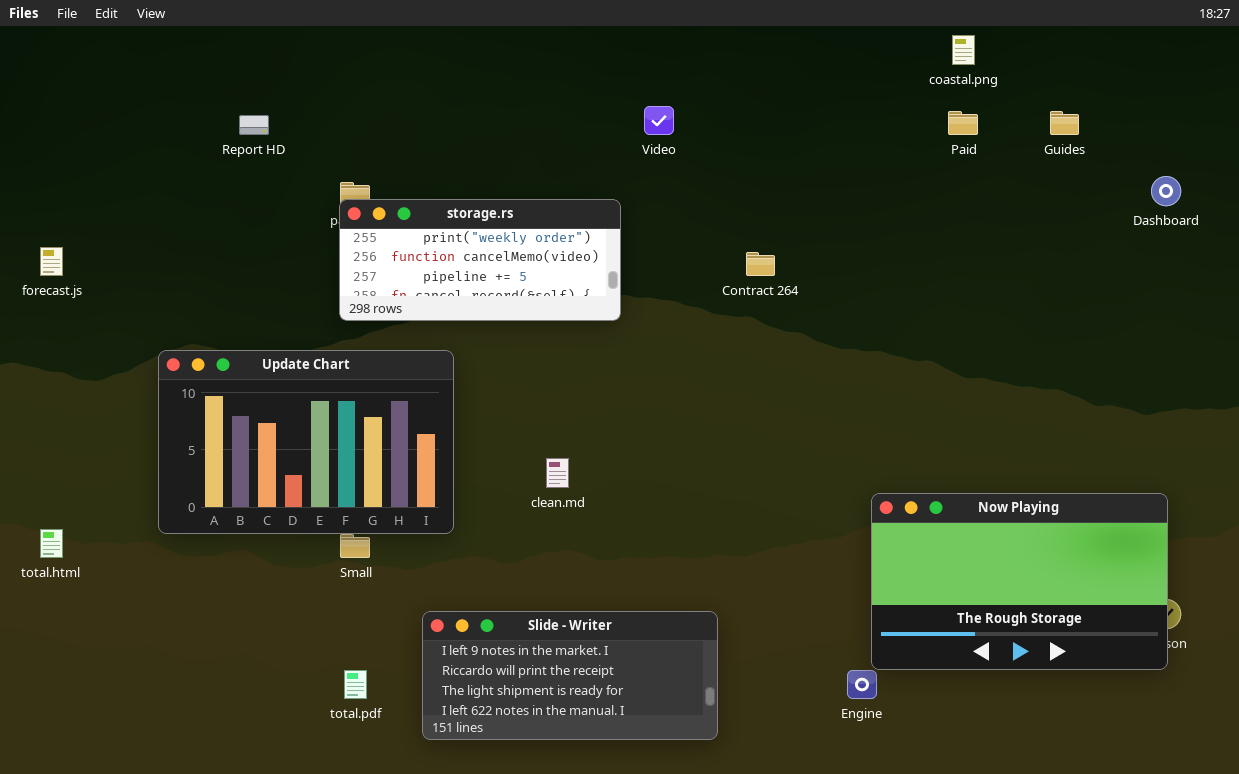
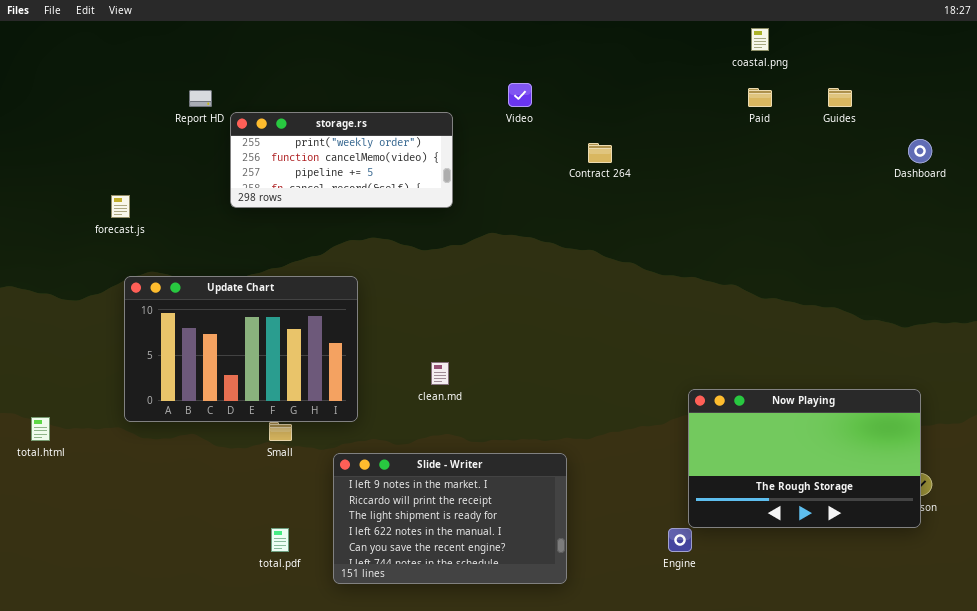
storage.rs: [339,199,621,321] -> [230,112,453,208], moved
forecast.js: [40,247,63,276] -> [111,195,130,218], moved
Contract 264: [746,252,775,276] -> [588,143,612,163], moved
Slide - Writer: [422,611,718,740] -> [333,453,567,584], resized

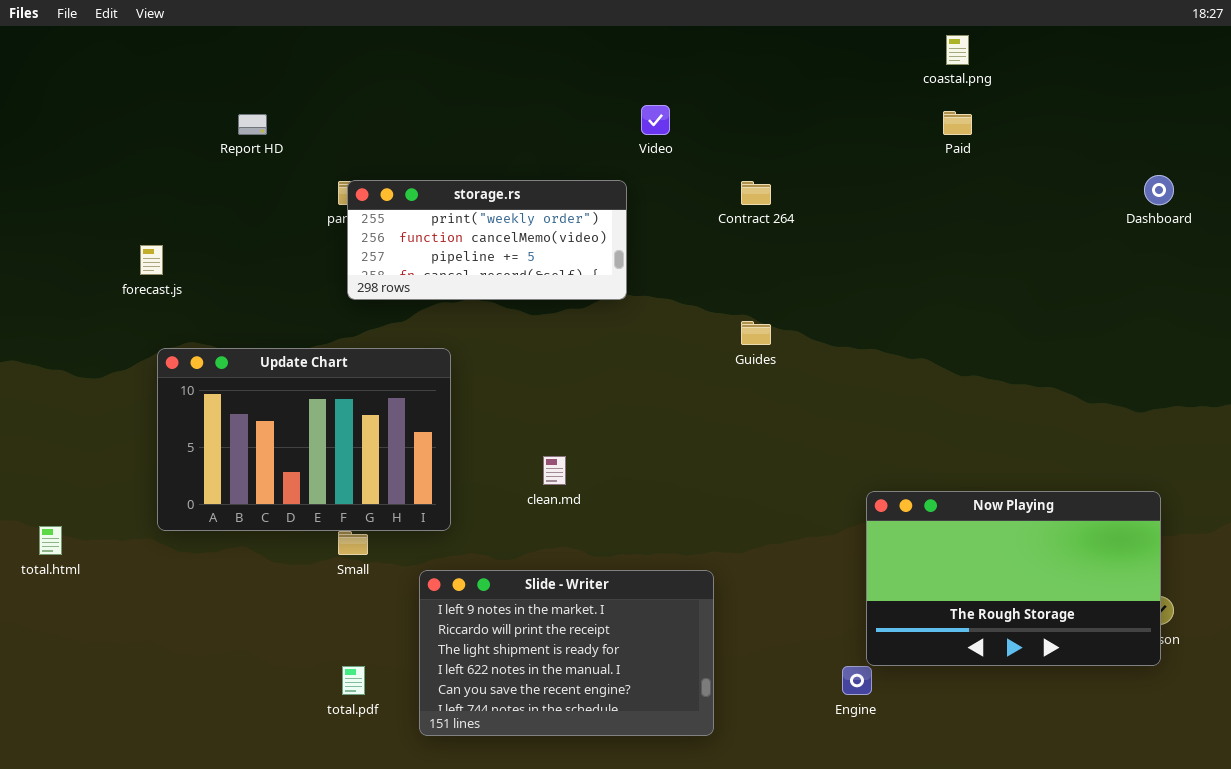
Guides: [828,88,852,107] -> [741,321,771,345], moved
storage.rs: [230,112,453,208] -> [347,180,627,300], moved

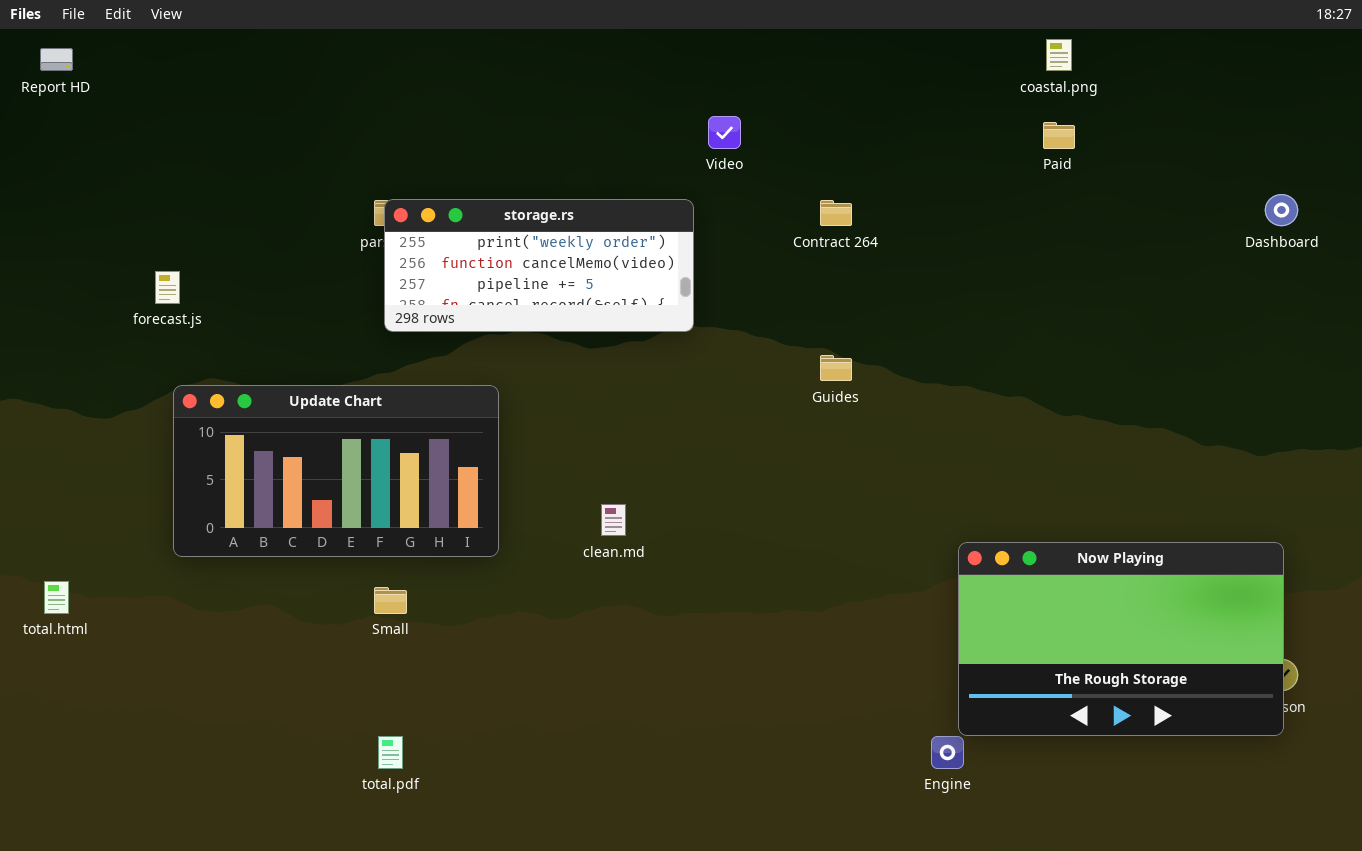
Report HD: [238,114,267,135] -> [40,48,73,71], moved
Update Chart: [157,348,451,531] -> [173,385,499,557], resized
Slide - Writer: [419,570,714,736] -> none, closed

